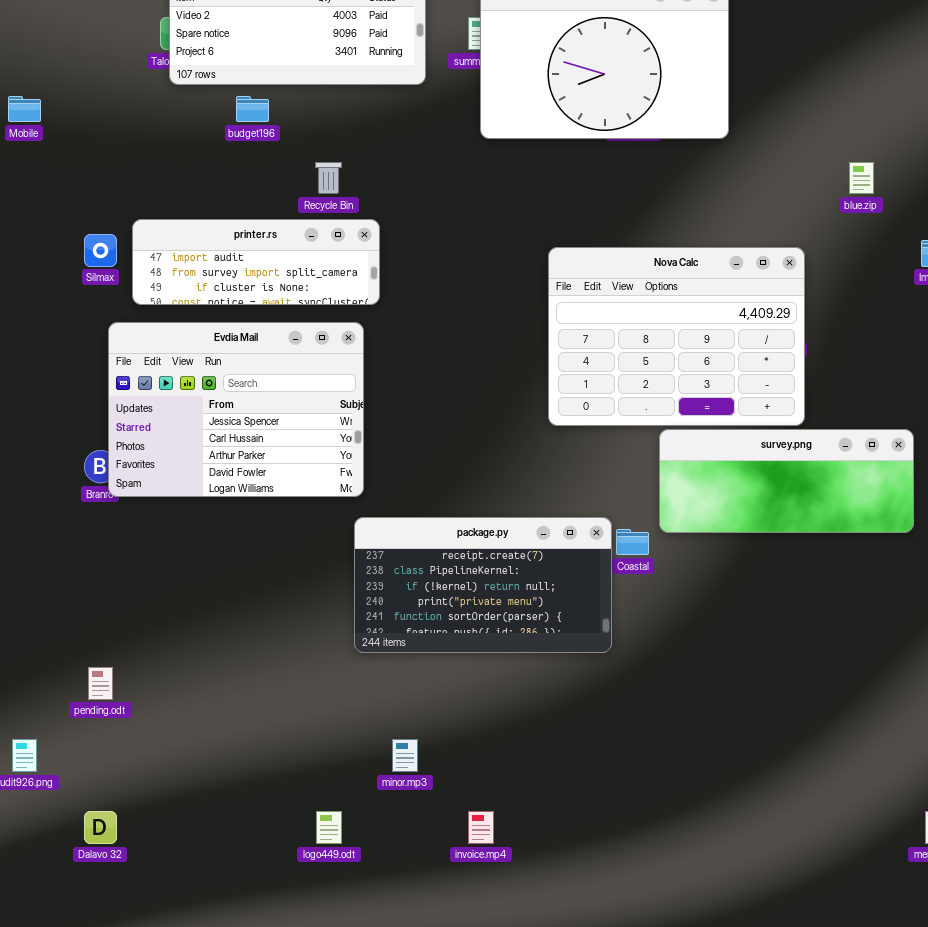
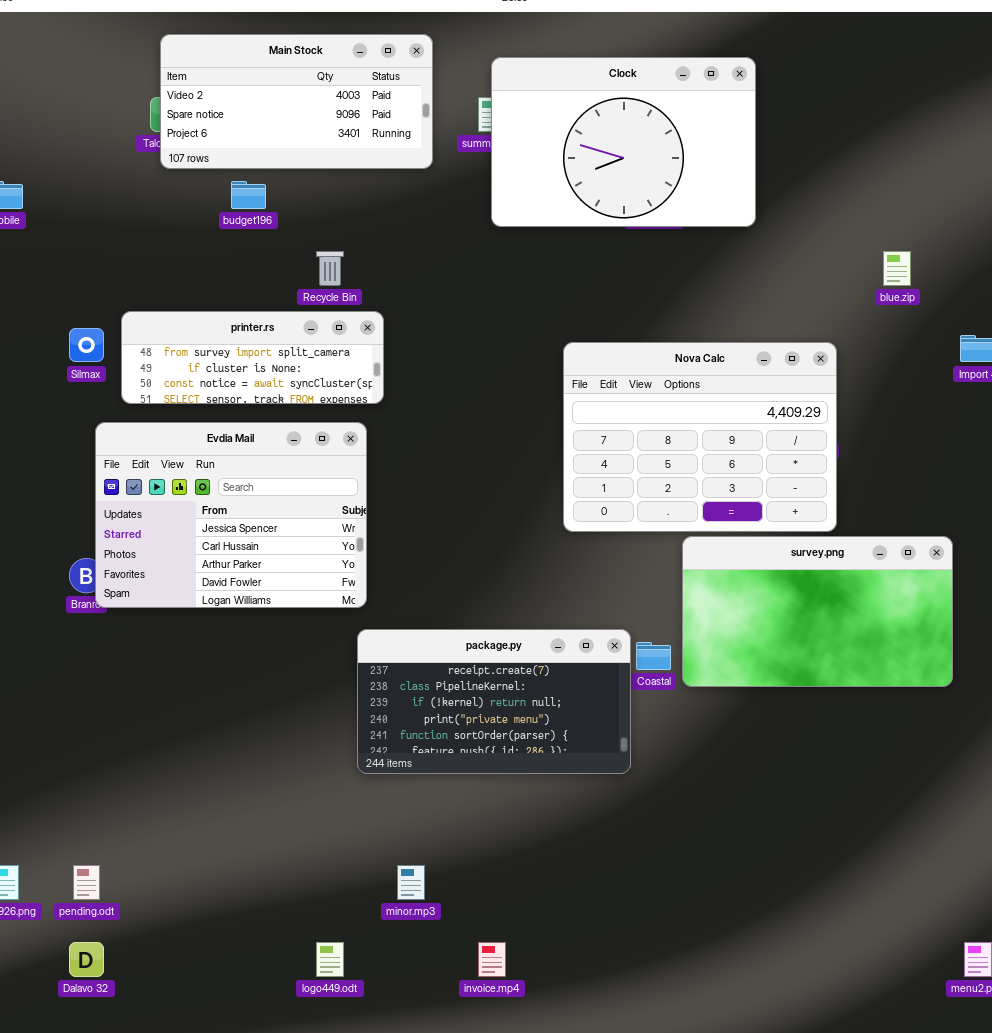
printer.rs: [132,219,380,305] -> [121,311,384,404], scrolled down 1 row
survey.png: [659,429,914,533] -> [682,536,953,687], resized
pending.odt: [88,667,113,700] -> [73,865,100,900], moved

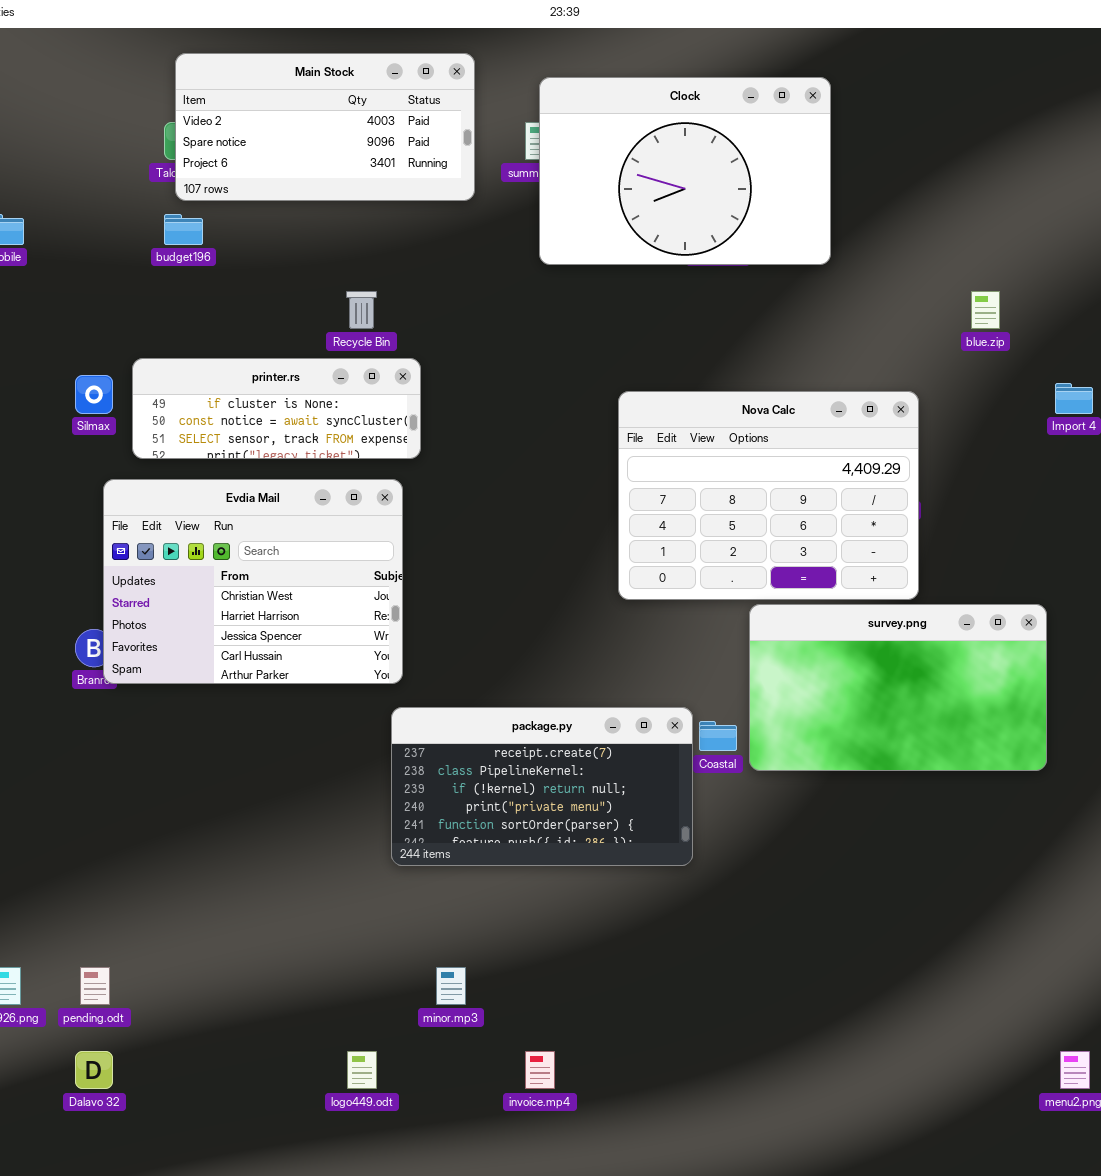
budget196: [231,181,266,209] -> [164,214,203,245], moved
printer.rs: [121,311,384,404] -> [132,358,421,459], scrolled down 1 row
Evdia Mail: [95,422,367,608] -> [103,479,403,684], scrolled up 2 rows

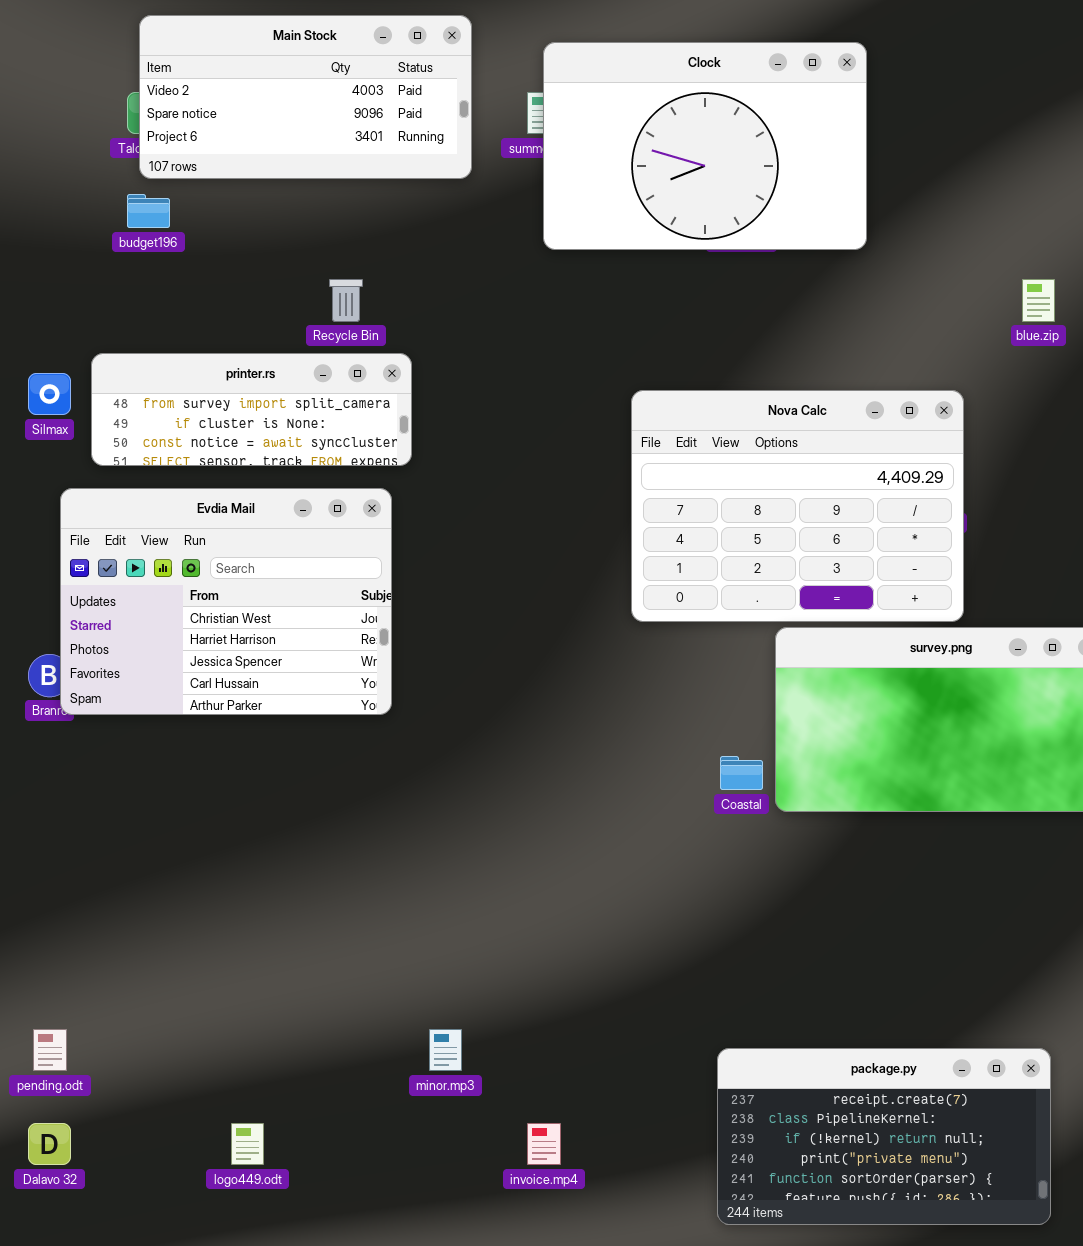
printer.rs: [132,358,421,459] -> [91,353,412,466], scrolled up 1 row
package.py: [391,707,693,866] -> [717,1048,1051,1225], moved
logo449.odt: [347,1051,377,1089] -> [231,1123,264,1165], moved

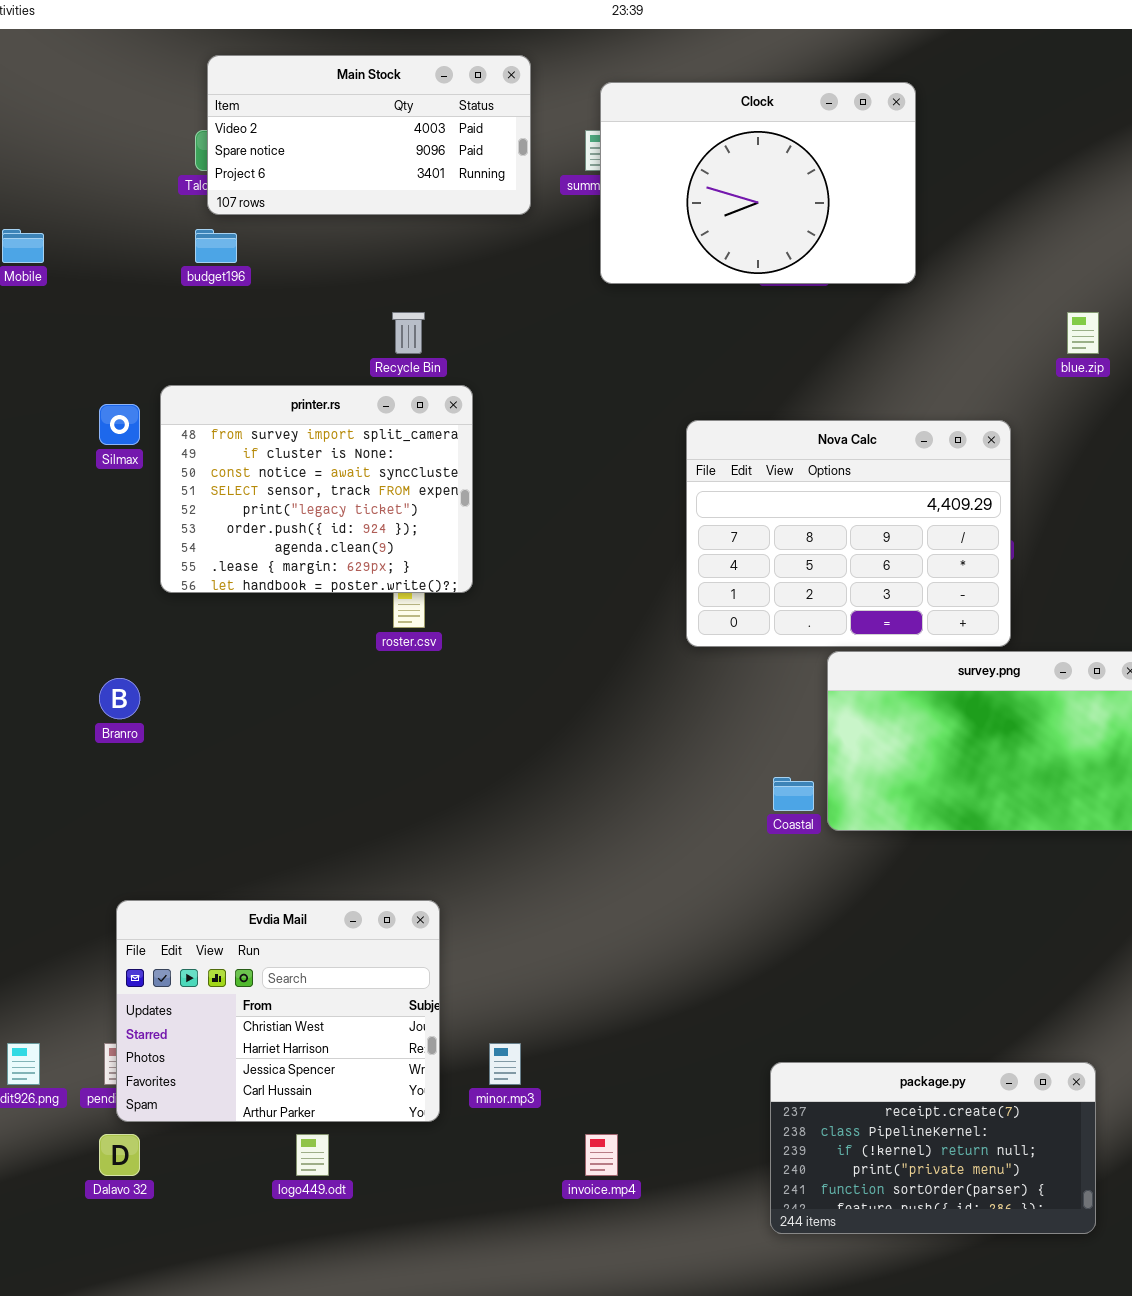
printer.rs: [91,353,412,466] -> [160,385,473,593], resized
Evdia Mail: [60,488,392,715] -> [116,900,440,1122], moved

